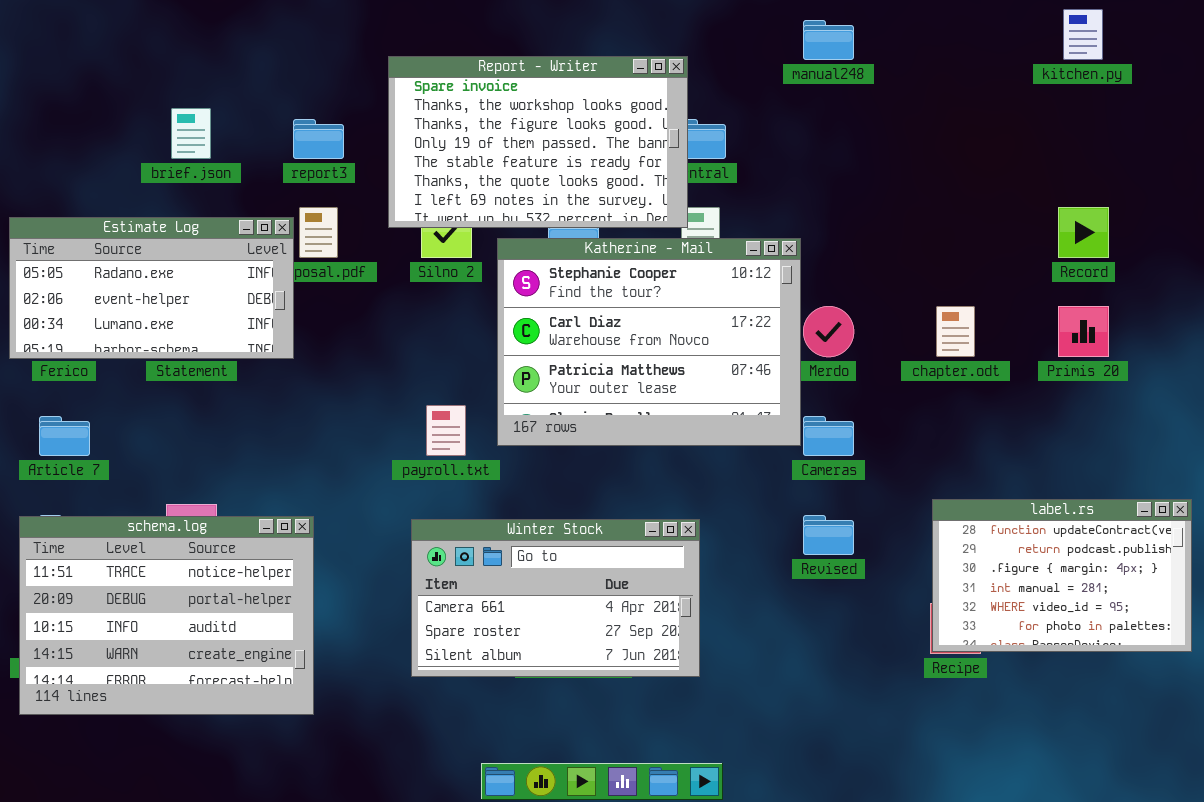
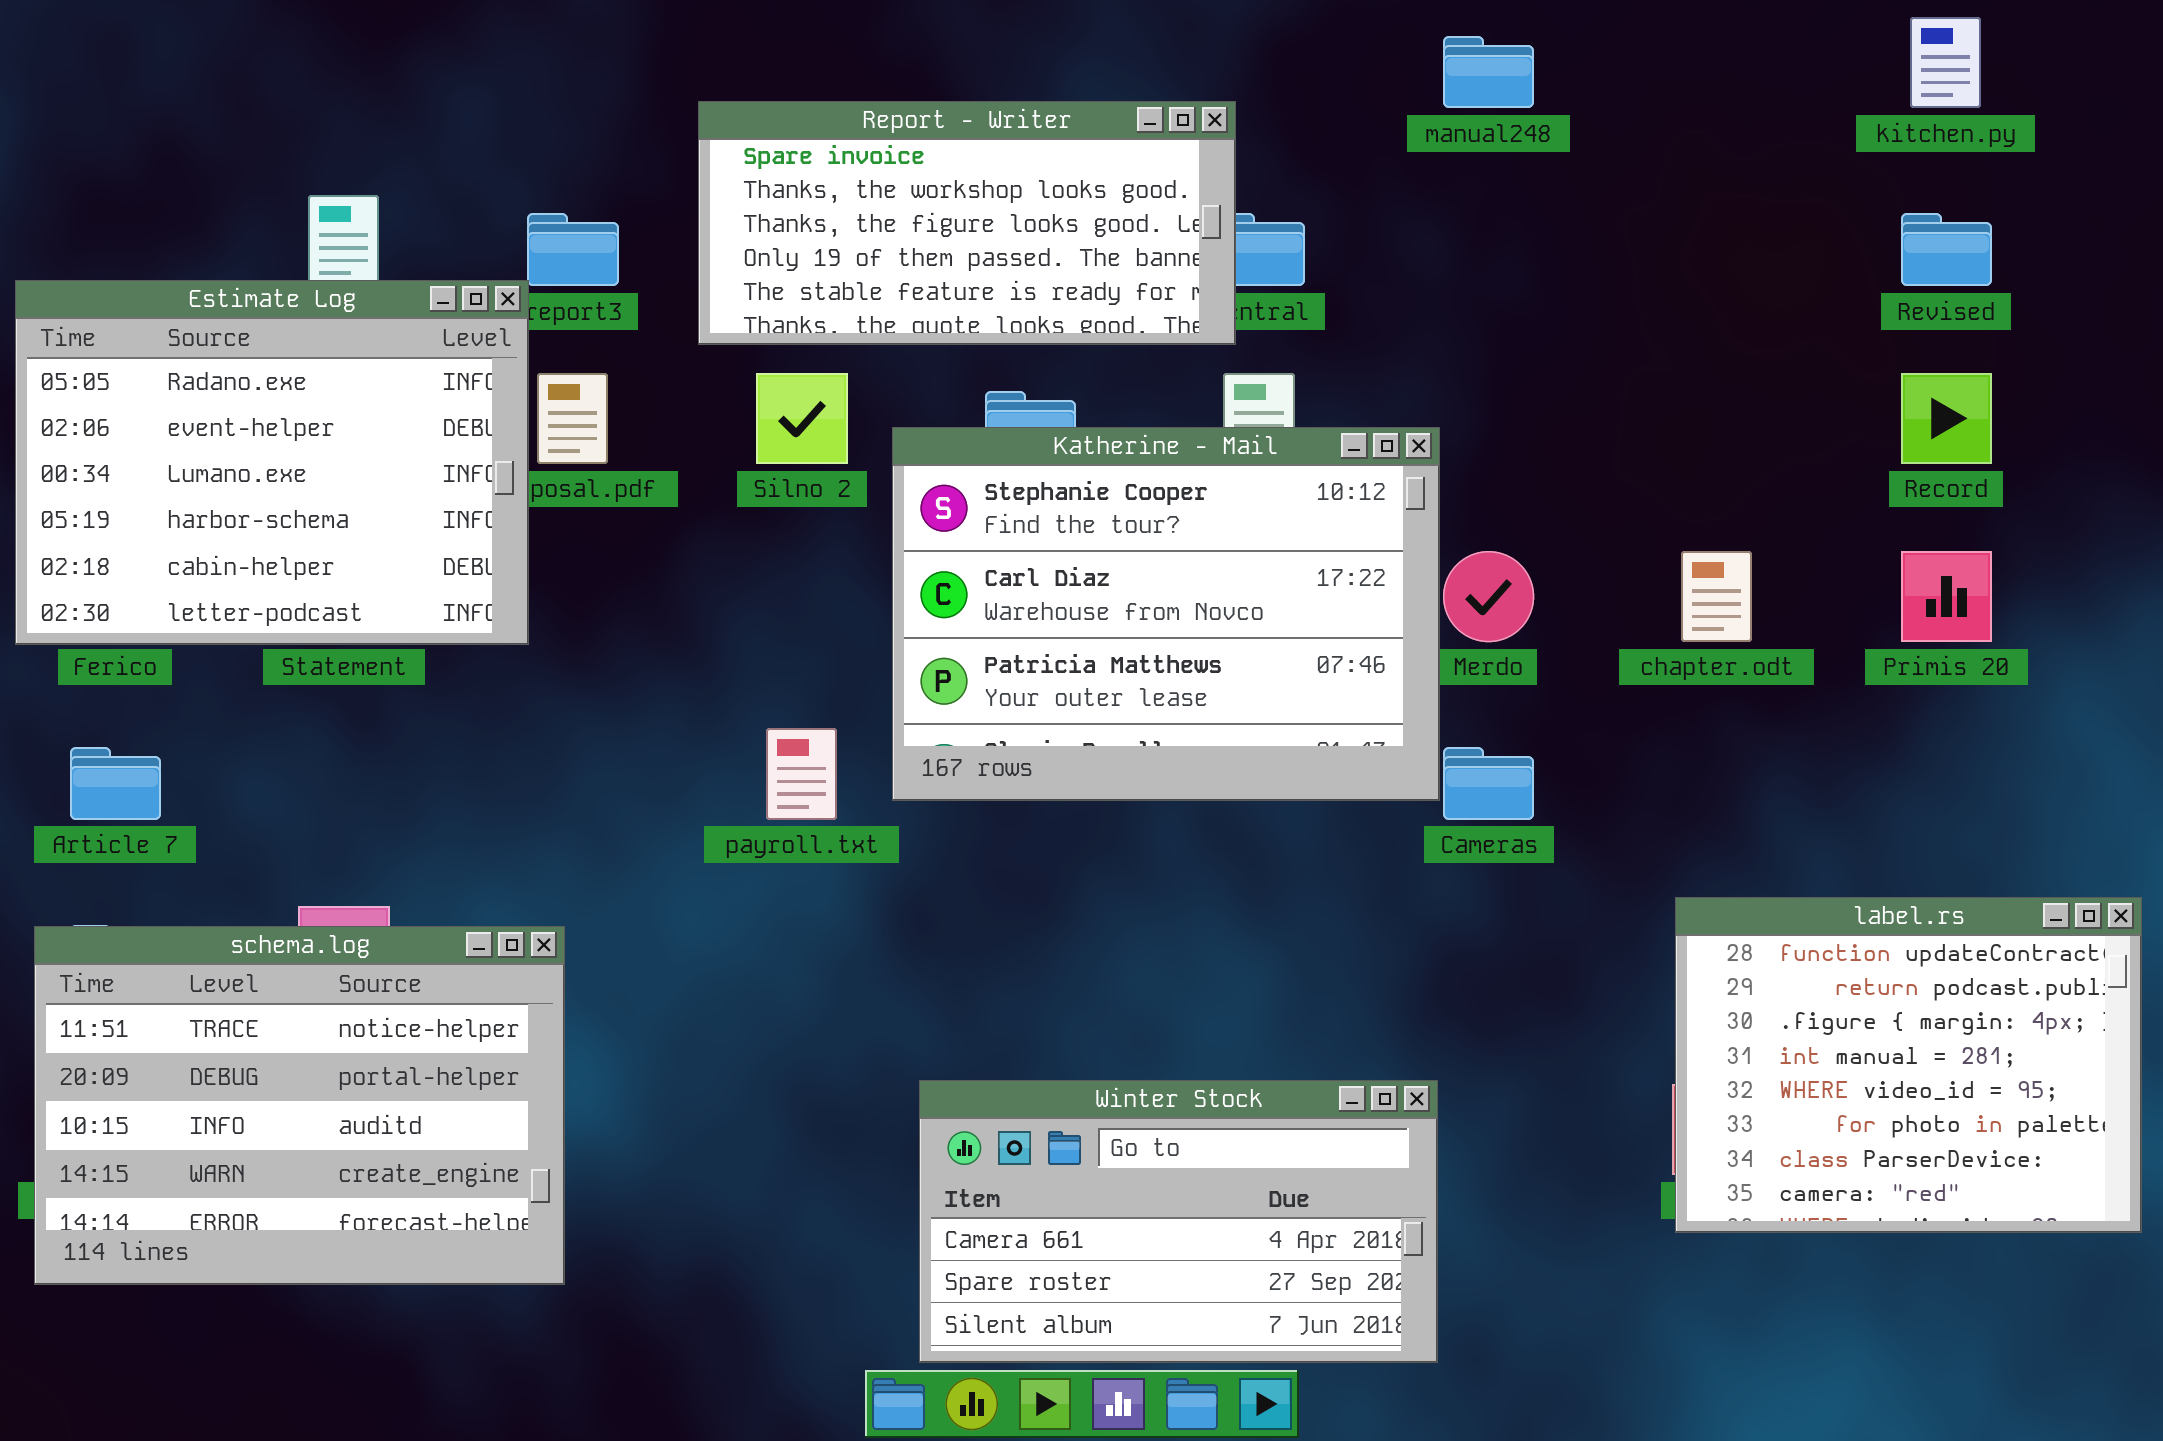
Report - Writer: [388,56,688,228] -> [698,101,1236,345], resized
Estimate Log: [9,217,294,359] -> [15,280,529,645], resized
label.rs: [932,499,1192,652] -> [1675,897,2142,1233], resized
Revised: [803,515,854,555] -> [1901,213,1992,286], moved
Winter Stock: [411,519,700,677] -> [919,1080,1438,1363], moved

